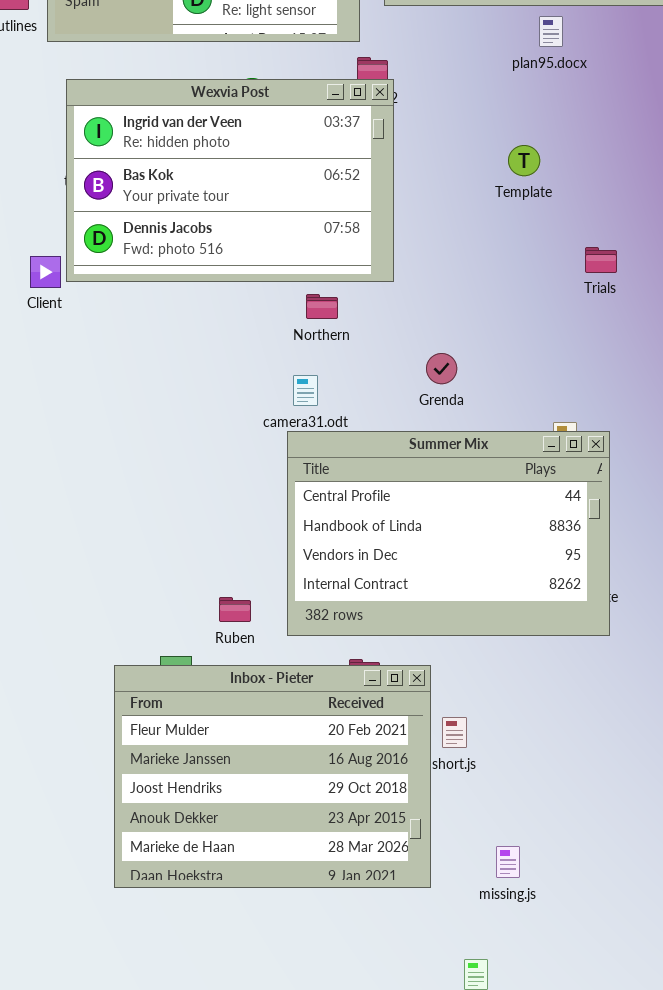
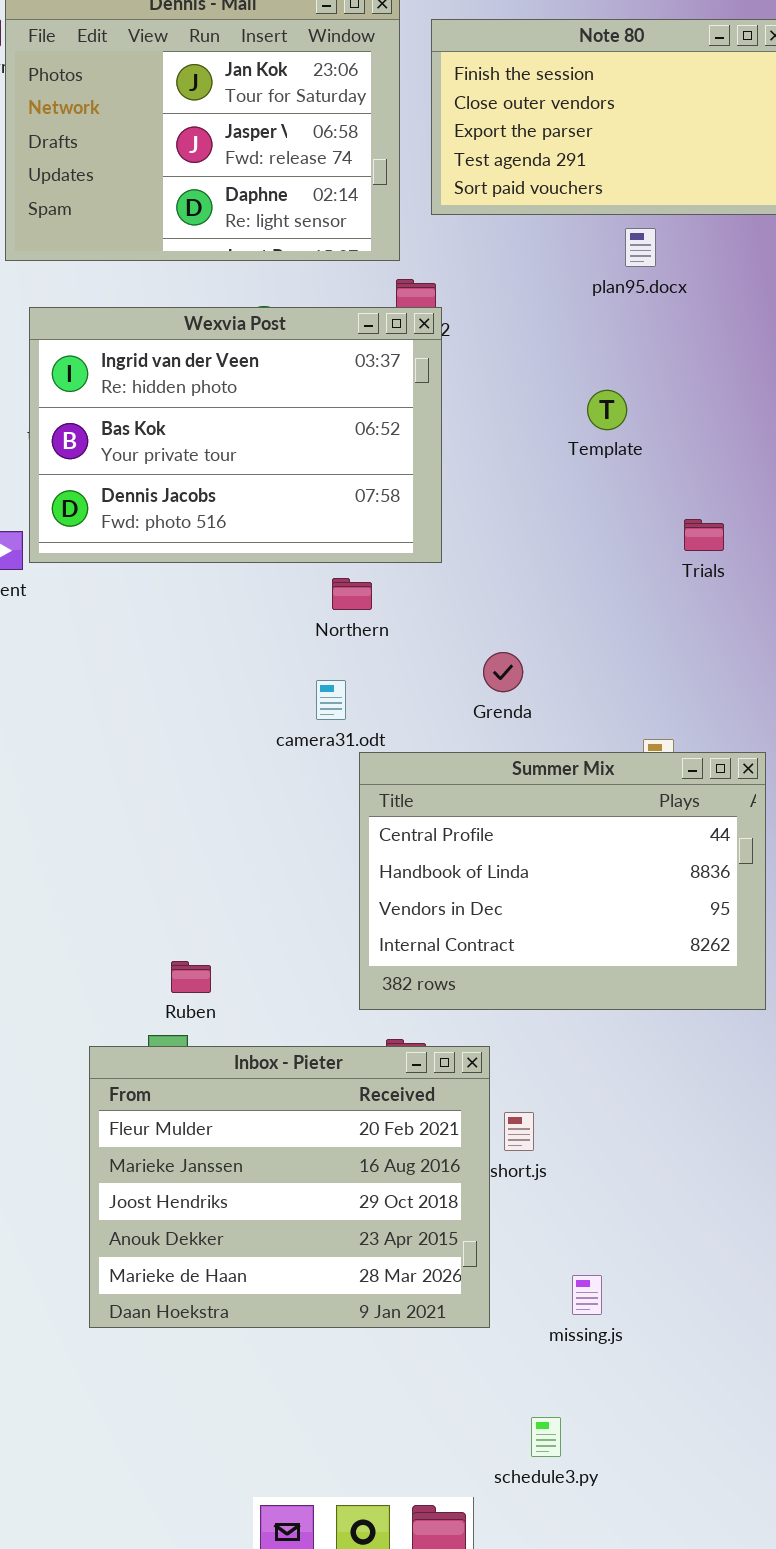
Summer Mix: [287,431,610,636] -> [359,752,766,1010], moved
Ruben: [219,597,251,622] -> [171,961,211,993], moved

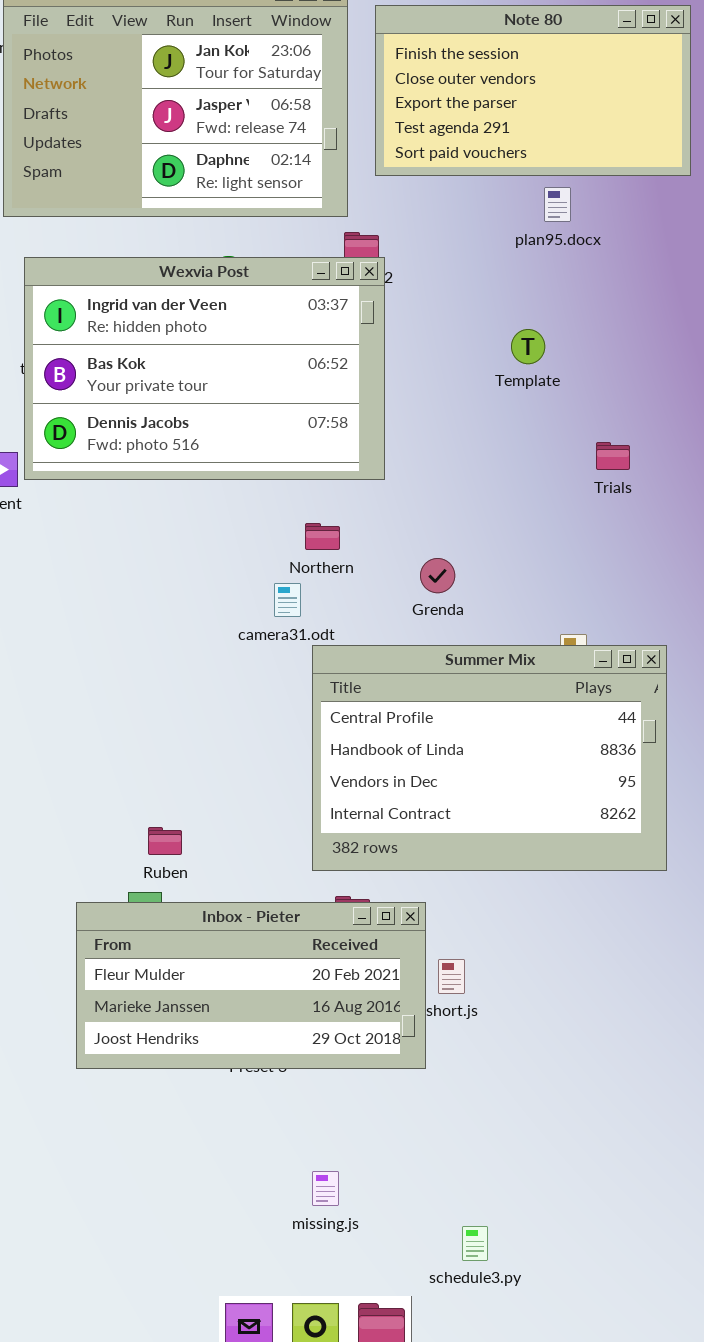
Northern: [332,578,372,610] -> [305,523,340,550], moved
Inbox - Pieter: [89,1046,490,1328] -> [76,902,426,1069], resized
missing.js: [572,1275,602,1315] -> [312,1171,339,1206], moved

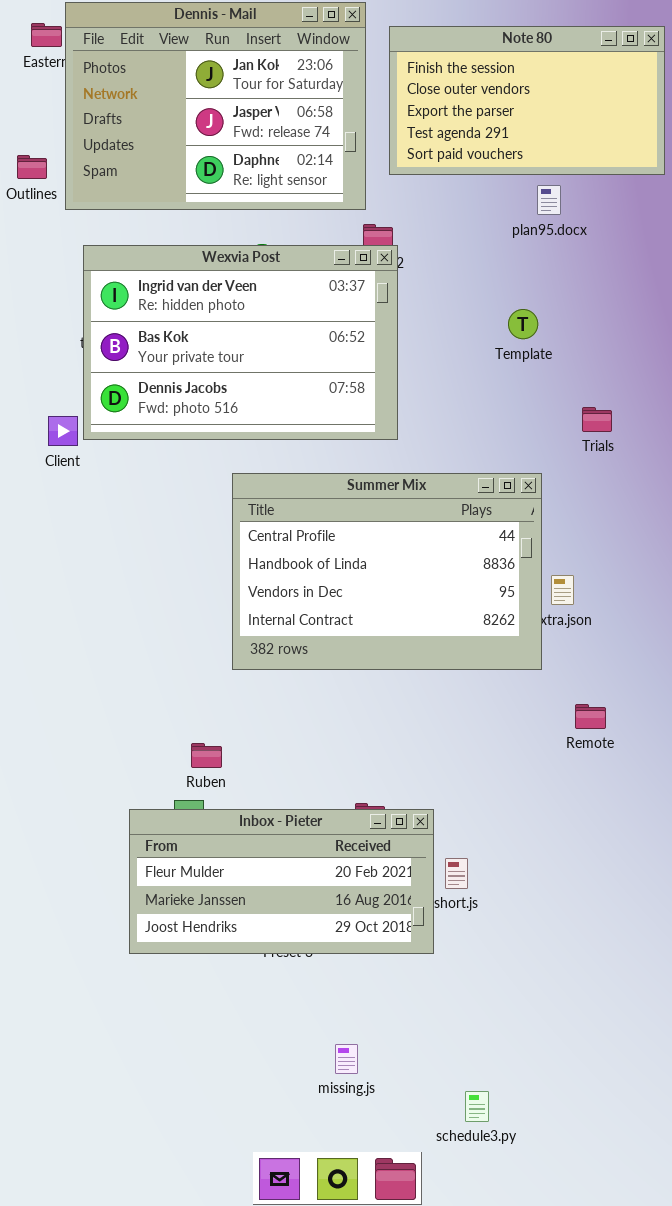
Summer Mix: [312,645,667,871] -> [232,473,542,670], moved

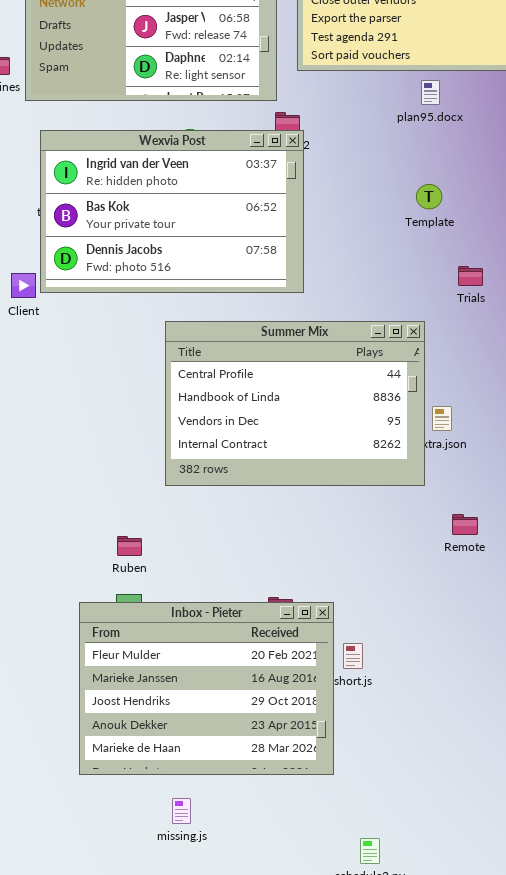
Template: [508,309,538,339] -> [416,184,442,209], moved
Ruben: [191,743,222,768] -> [117,536,142,556], moved
Inbox - Pieter: [129,809,434,954] -> [79,602,334,775], resized
missing.js: [335,1044,358,1074] -> [172,798,191,824], moved

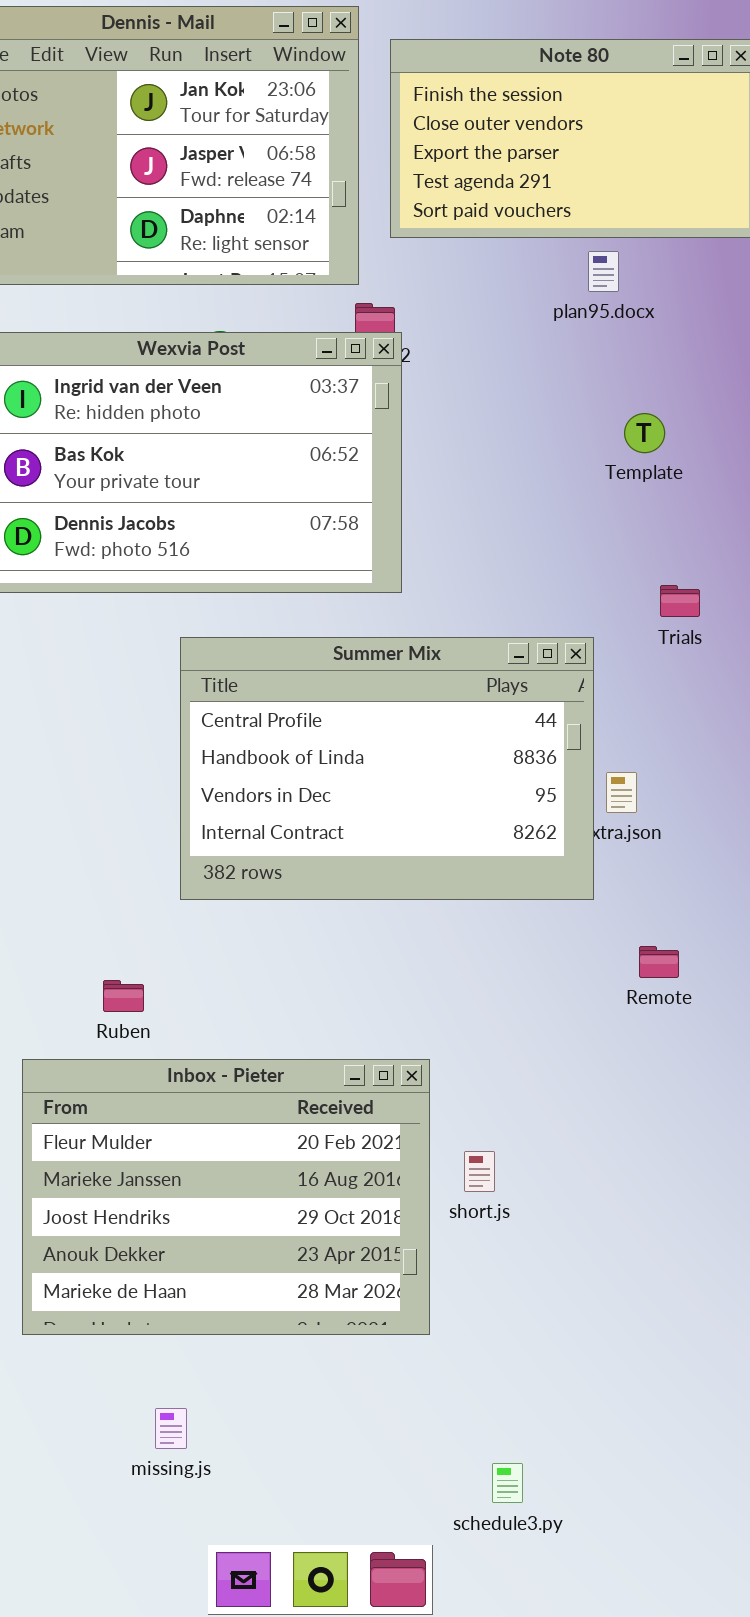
Template: [416,184,442,209] -> [624,413,665,453], moved
Trials: [458,266,483,286] -> [660,585,700,617], moved
Inbox - Pieter: [79,602,334,775] -> [22,1059,430,1335], moved
missing.js: [172,798,191,824] -> [155,1408,187,1449], moved

